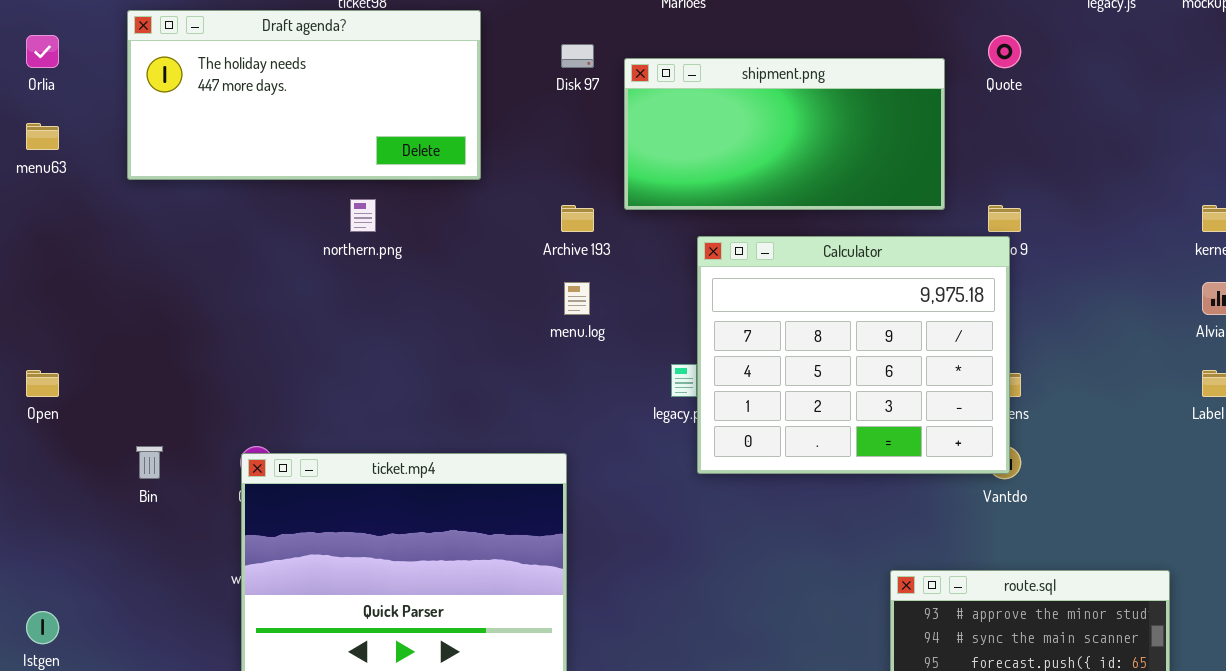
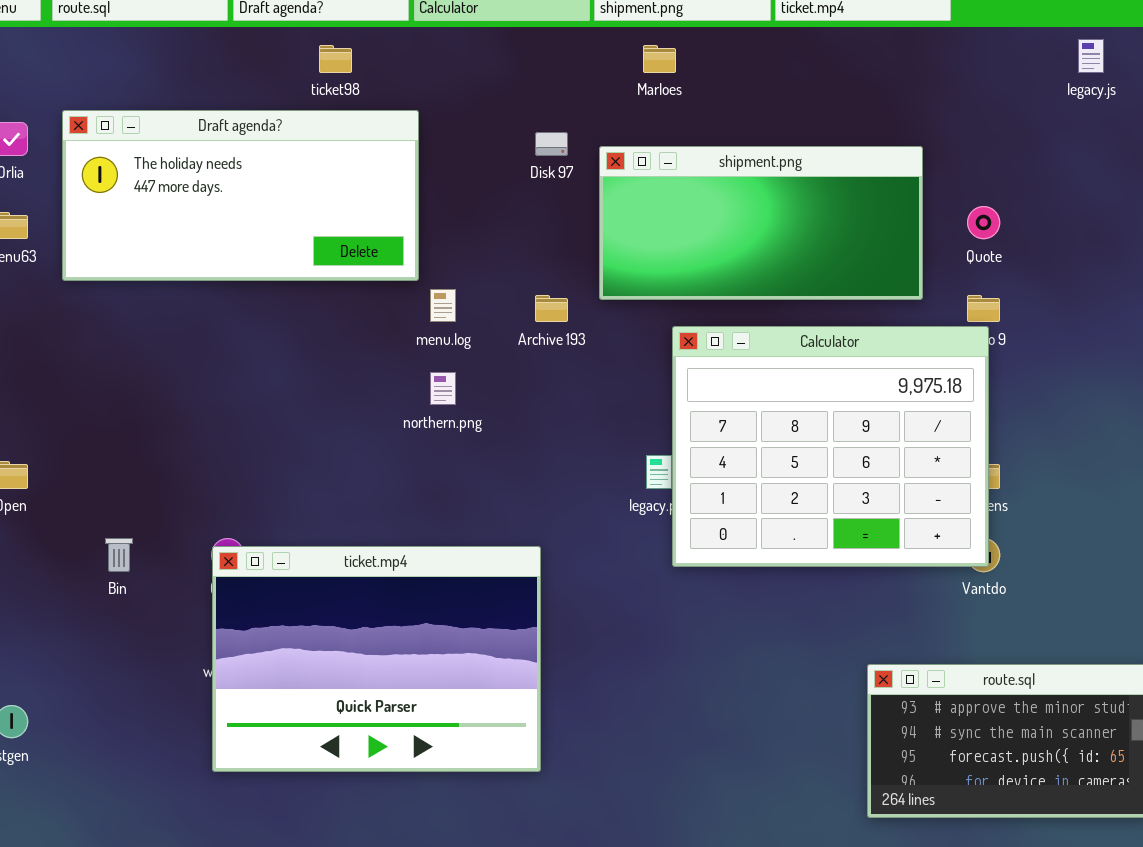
Draft agenda?: [127,10,481,180] -> [62,110,419,281], moved
Quote: [988,35,1021,68] -> [967,206,1000,239], moved
northern.png: [350,199,376,232] -> [430,372,456,405], moved
menu.log: [564,282,590,315] -> [430,289,456,322], moved

